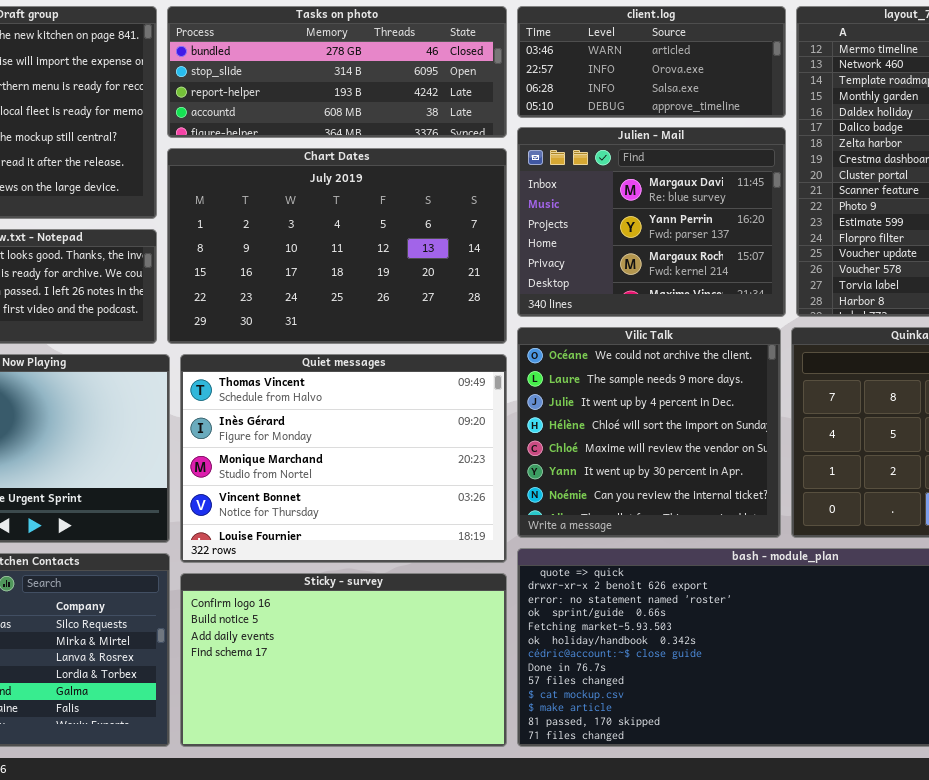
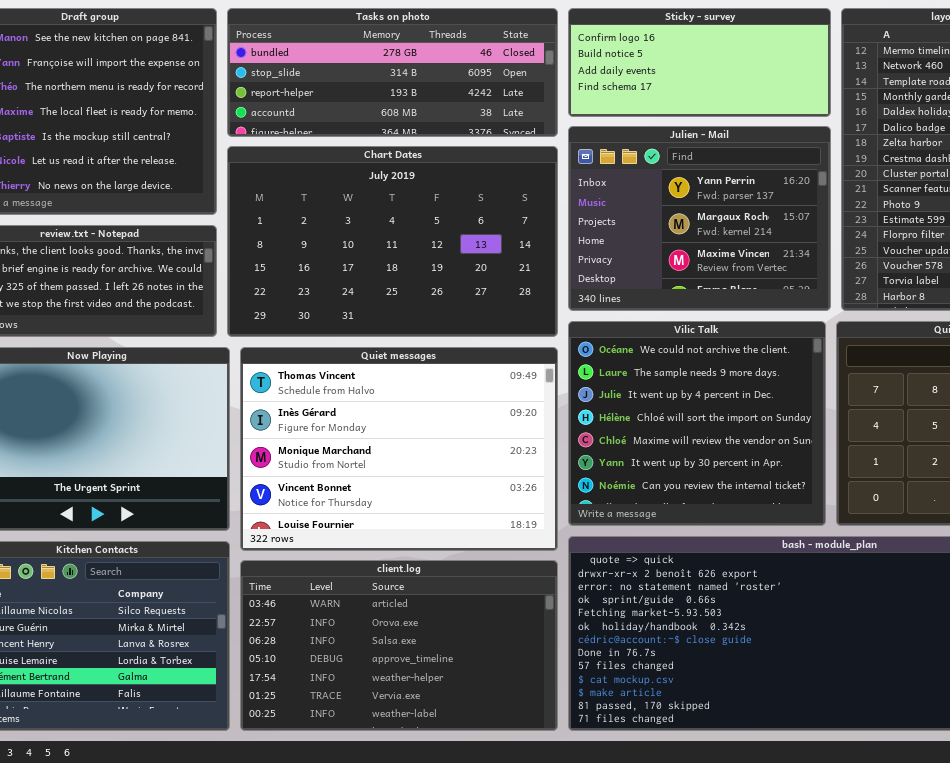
client.log: [517,6,786,118] -> [240,560,558,731], moved, resized
Julien - Mail: [517,127,786,317] -> [568,126,831,311], scrolled down 1 row
Sticky - survey: [180,573,507,747] -> [568,8,831,117], moved, resized

